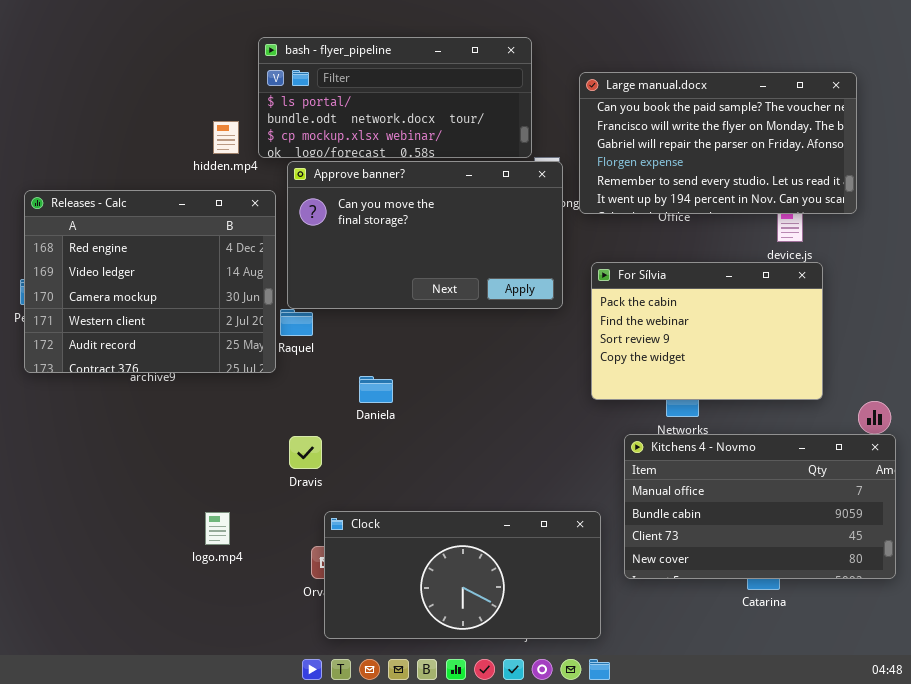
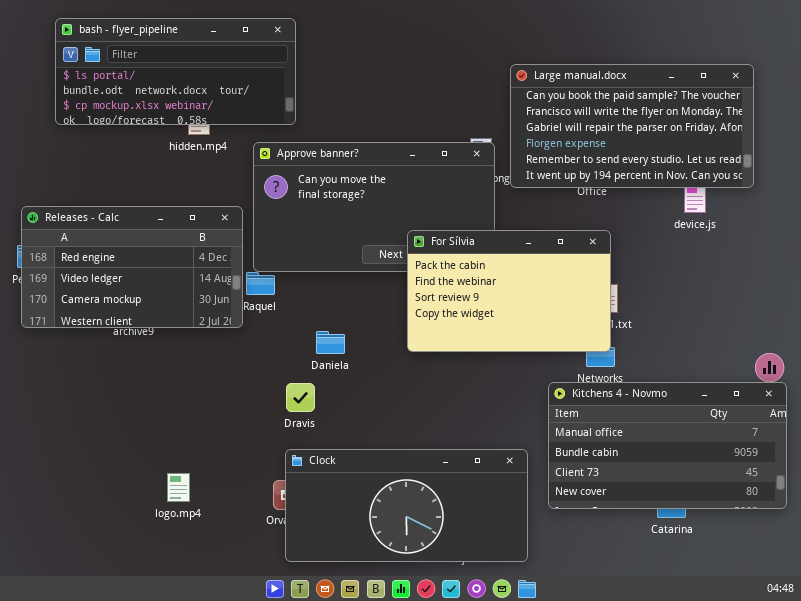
bash - flyer_pipeline: [258,37,532,158] -> [55,18,296,125], moved
Releases - Calc: [24,190,276,373] -> [21,206,243,328], resized
For Sílvia: [591,262,823,400] -> [407,230,611,352], moved
Dravis: [289,436,322,469] -> [286,383,315,412], moved
logo.mp4: [205,512,230,545] -> [167,473,190,502], moved

